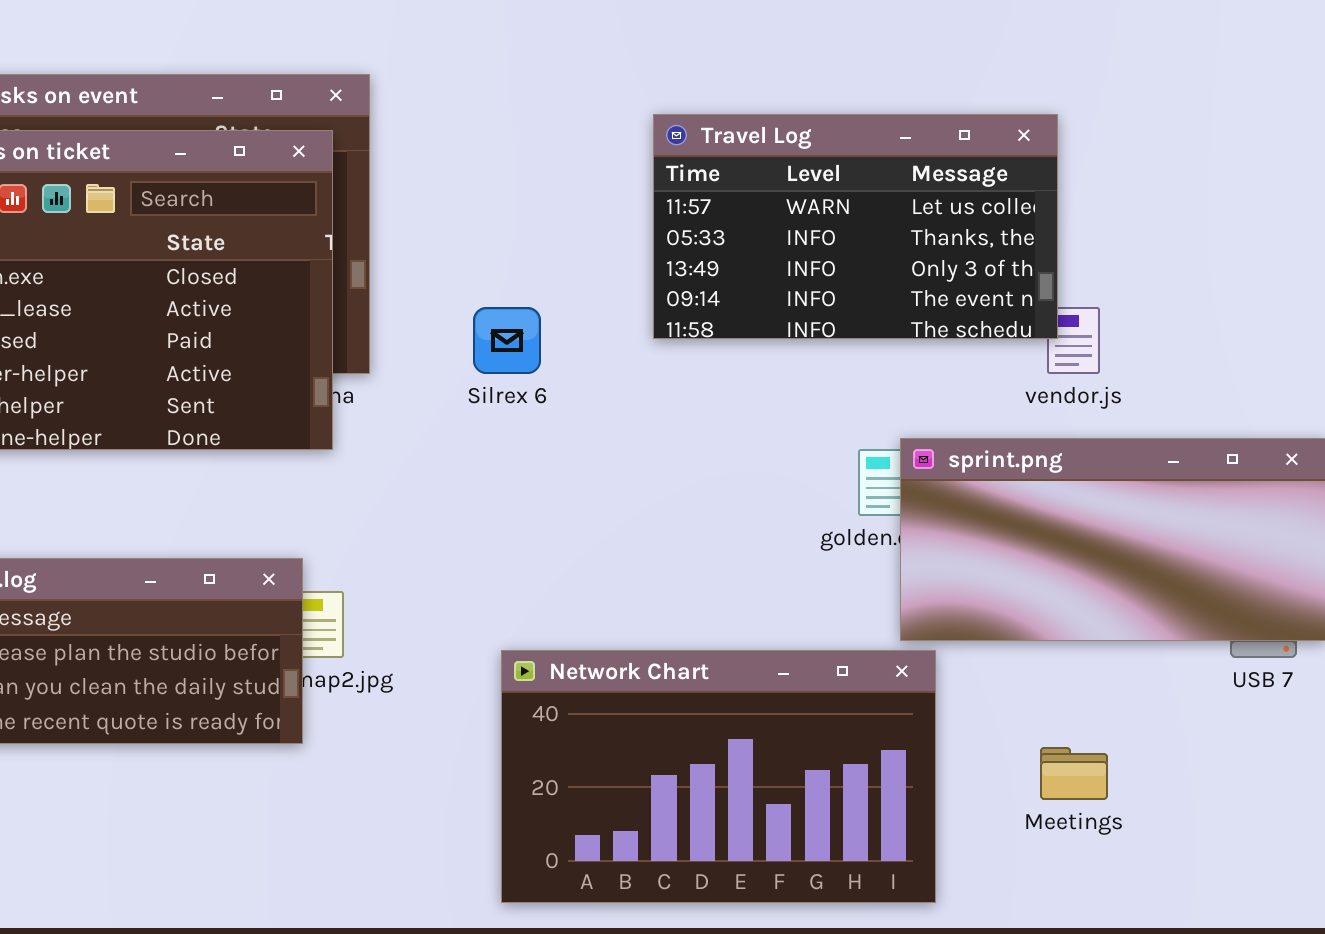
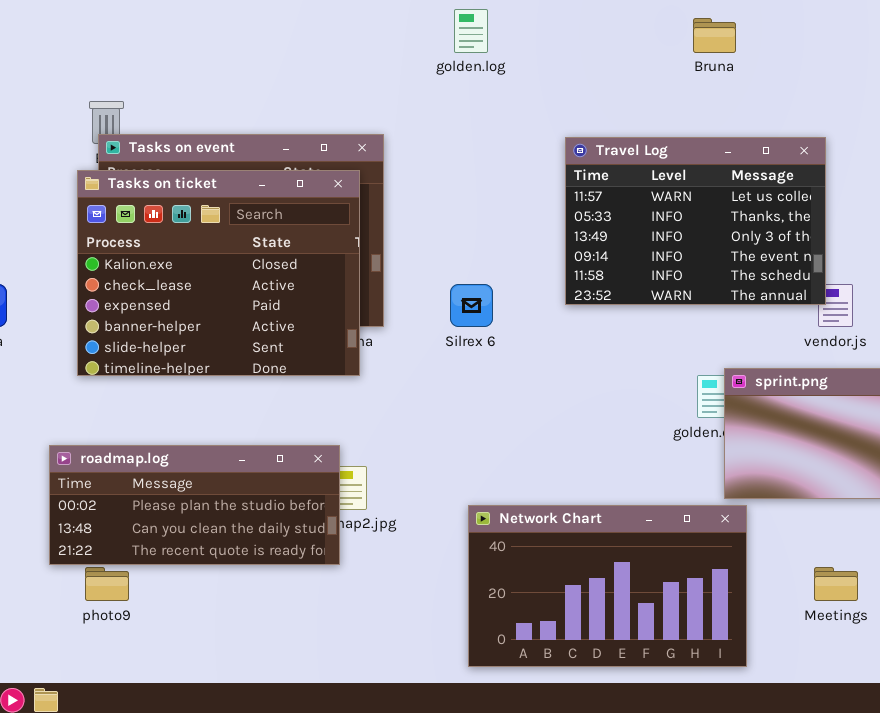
Travel Log: [653,114,1058,339] -> [565,137,826,305], resized

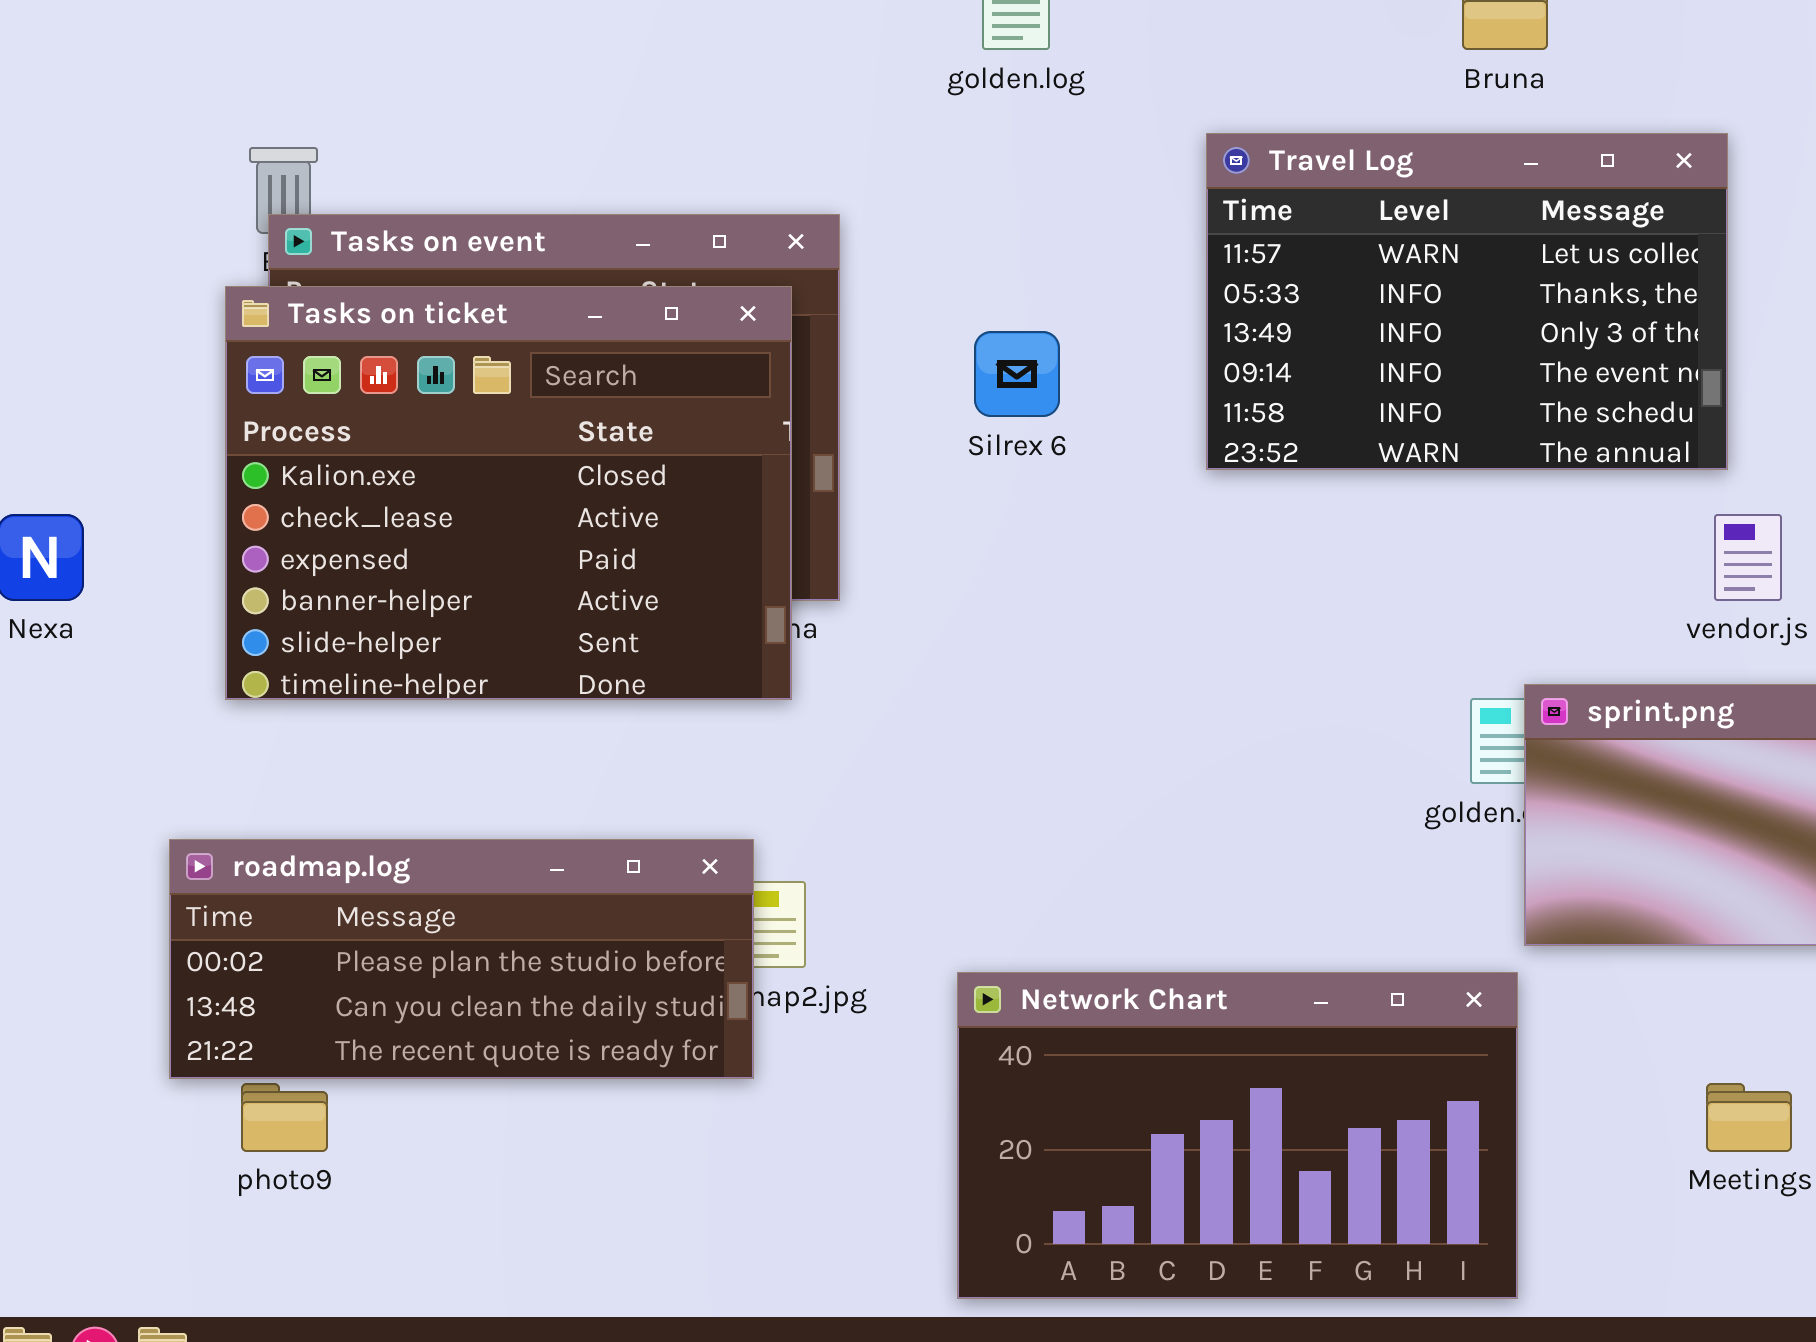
Travel Log: [565,137,826,305] -> [1206,133,1728,470], moved
Silrex 6: [450,284,493,327] -> [974,331,1060,417], moved
Network Chart: [468,505,747,667] -> [957,972,1518,1299], moved

